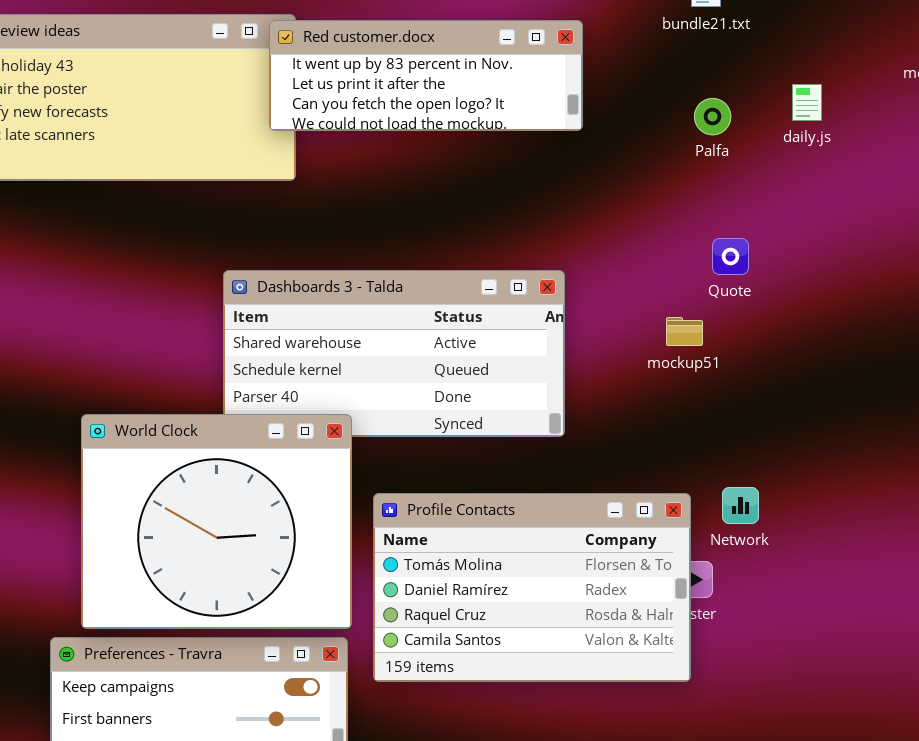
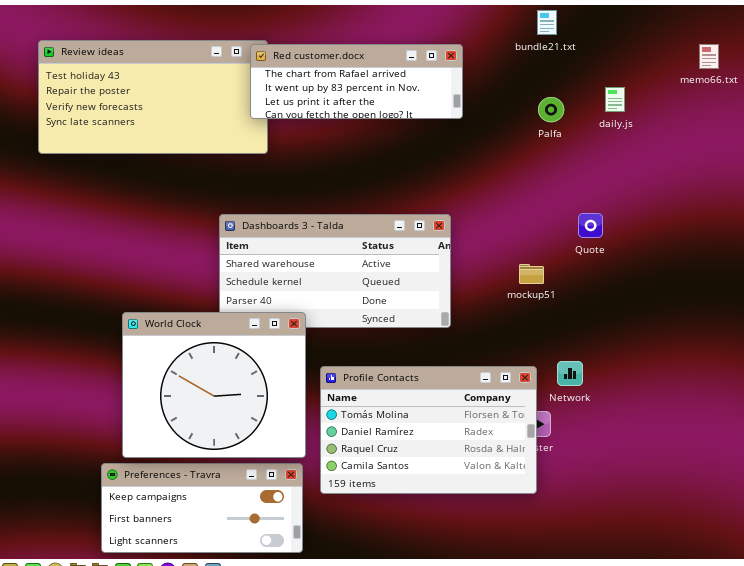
Red customer.docx: [269,20,583,131] -> [250,44,463,119], scrolled up 1 row
Quote: [712,238,749,275] -> [578,213,603,238], moved
mockup51: [666,317,703,346] -> [519,264,544,284], moved

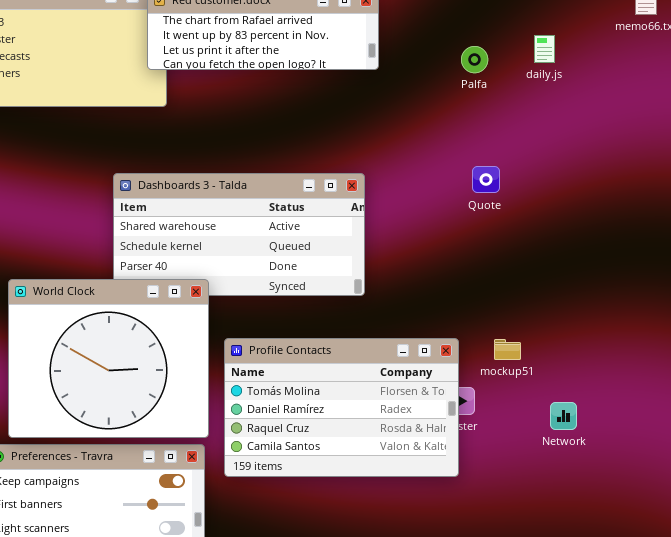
Quote: [578,213,603,238] -> [472,166,500,193], moved
mockup51: [519,264,544,284] -> [494,339,521,360], moved
Network: [557,361,583,386] -> [550,402,577,430], moved

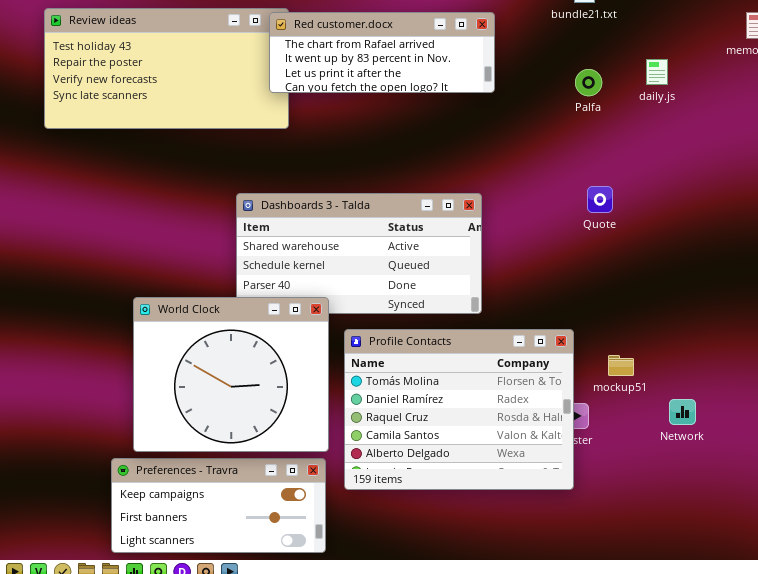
Profile Contacts: [224,338,459,477] -> [344,329,574,490], resized
Network: [550,402,577,430] -> [669,399,696,425], moved

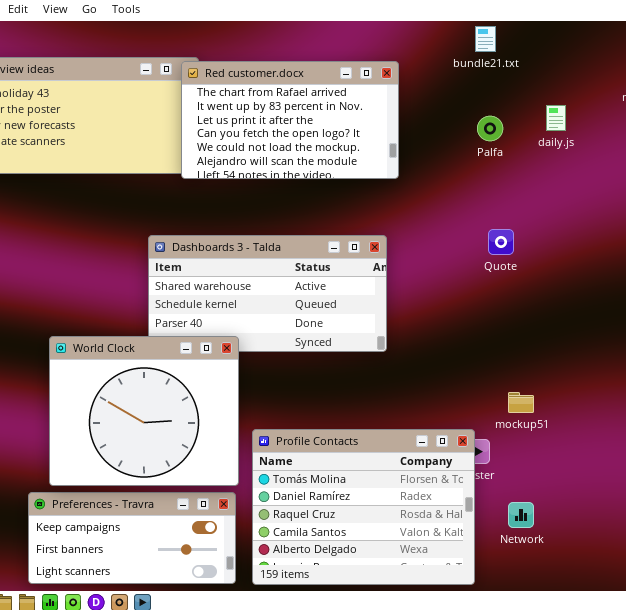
Red customer.docx: [269,12,495,93] -> [181,61,399,179], resized
Profile Contacts: [344,329,574,490] -> [252,429,475,585], moved
Network: [669,399,696,425] -> [508,502,534,528], moved

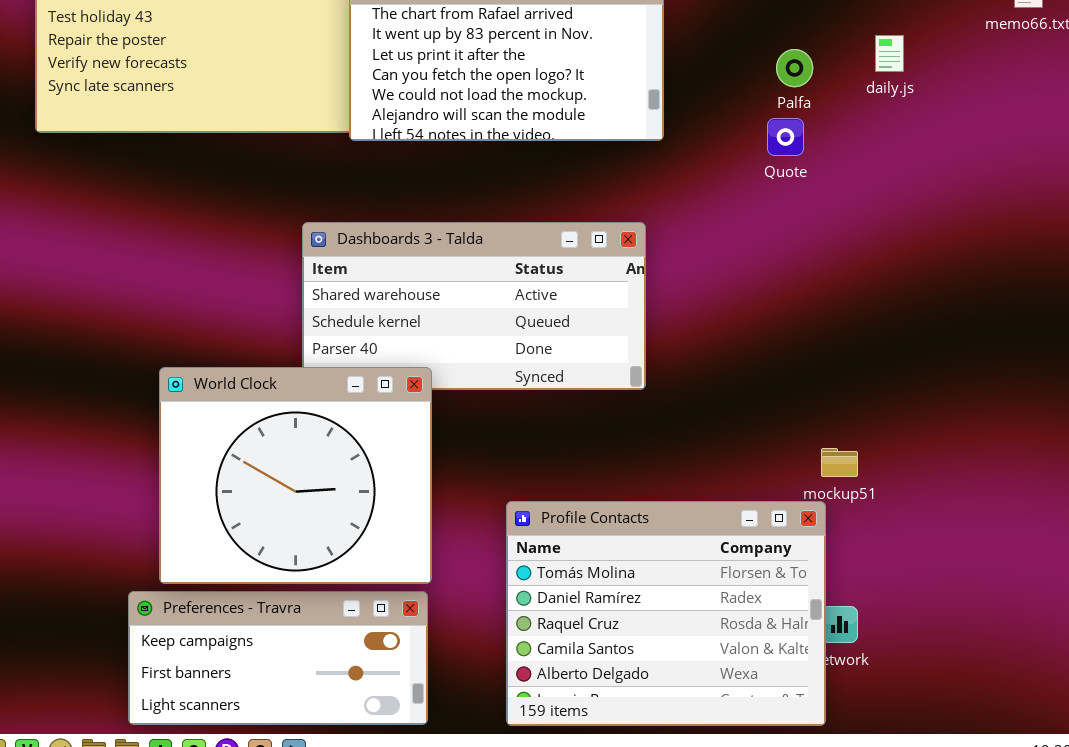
Quote: [488,229,514,255] -> [767,118,804,156], moved
Profile Contacts: [252,429,475,585] -> [506,501,826,726], moved

